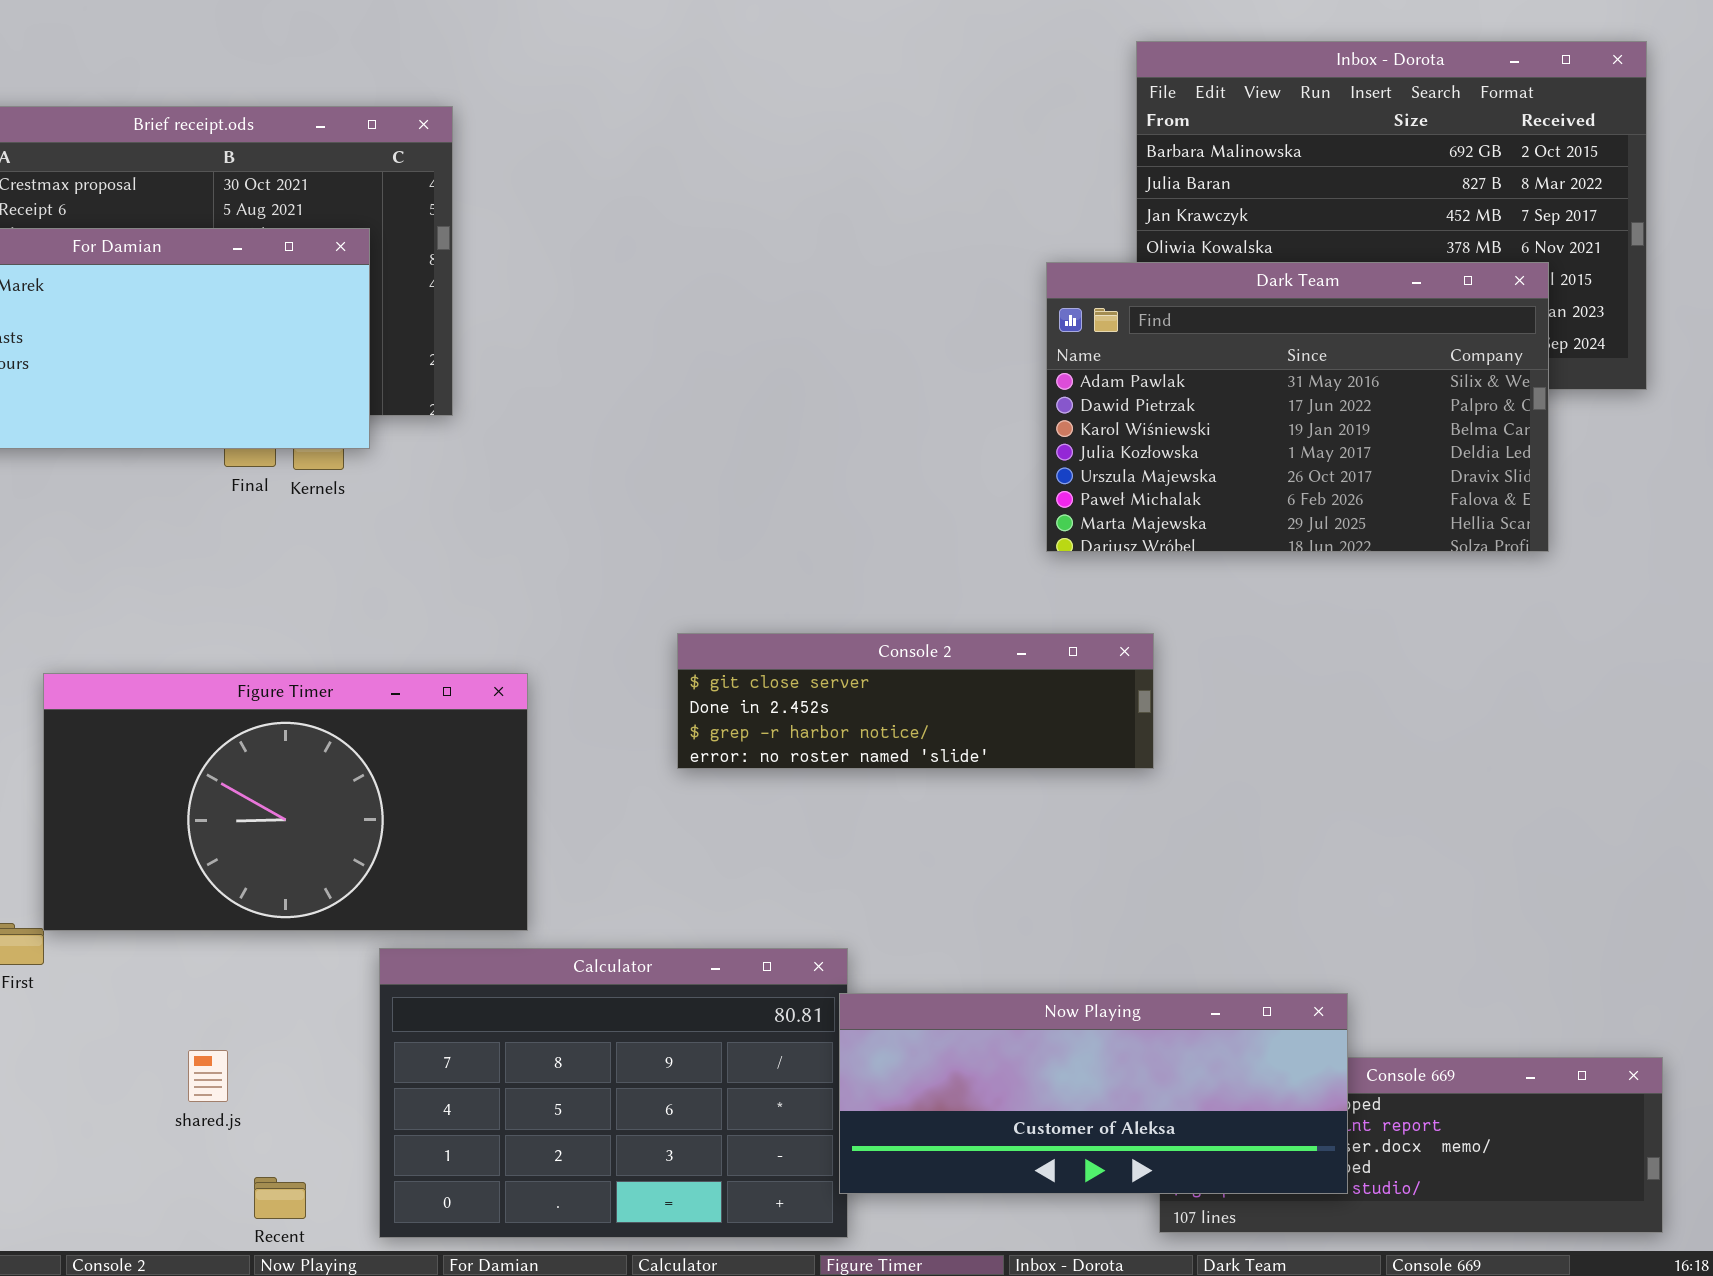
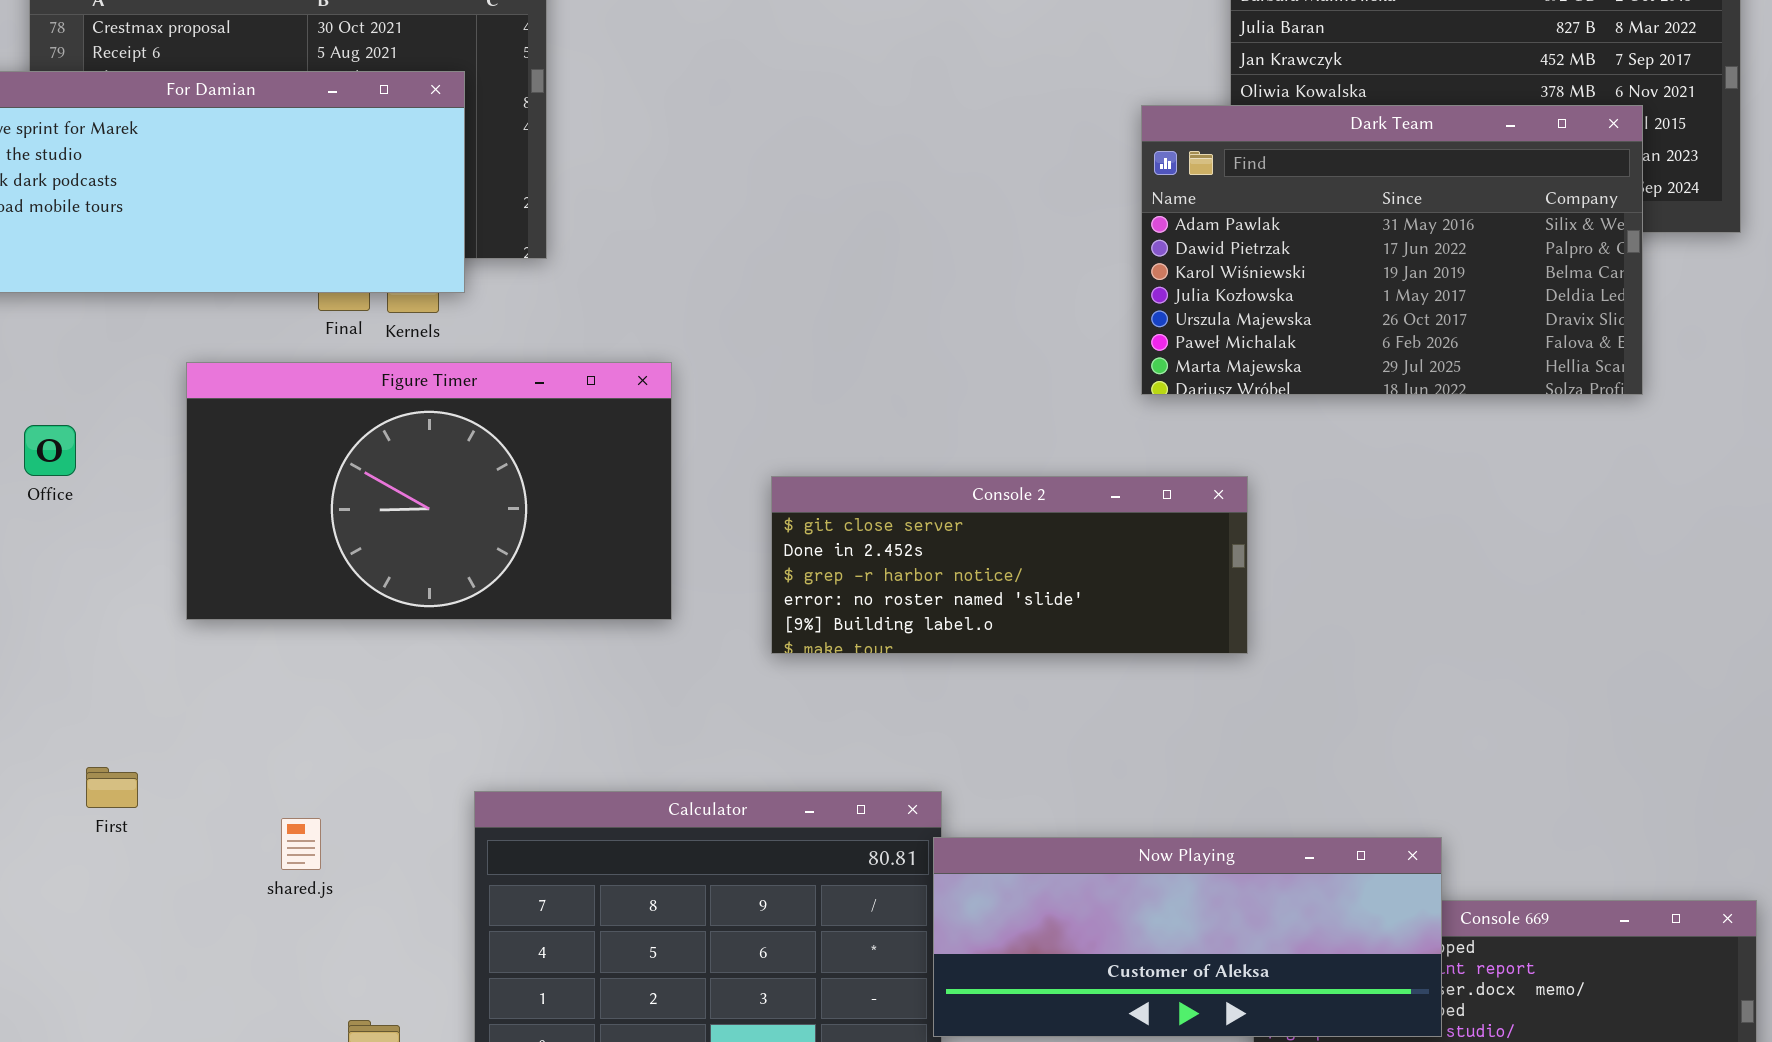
Console 2: [677,633,1154,769] -> [771,476,1248,654], resized
Figure Timer: [43,673,528,931] -> [186,362,672,620], moved
shared.js: [188,1050,228,1102] -> [281,818,321,870], moved

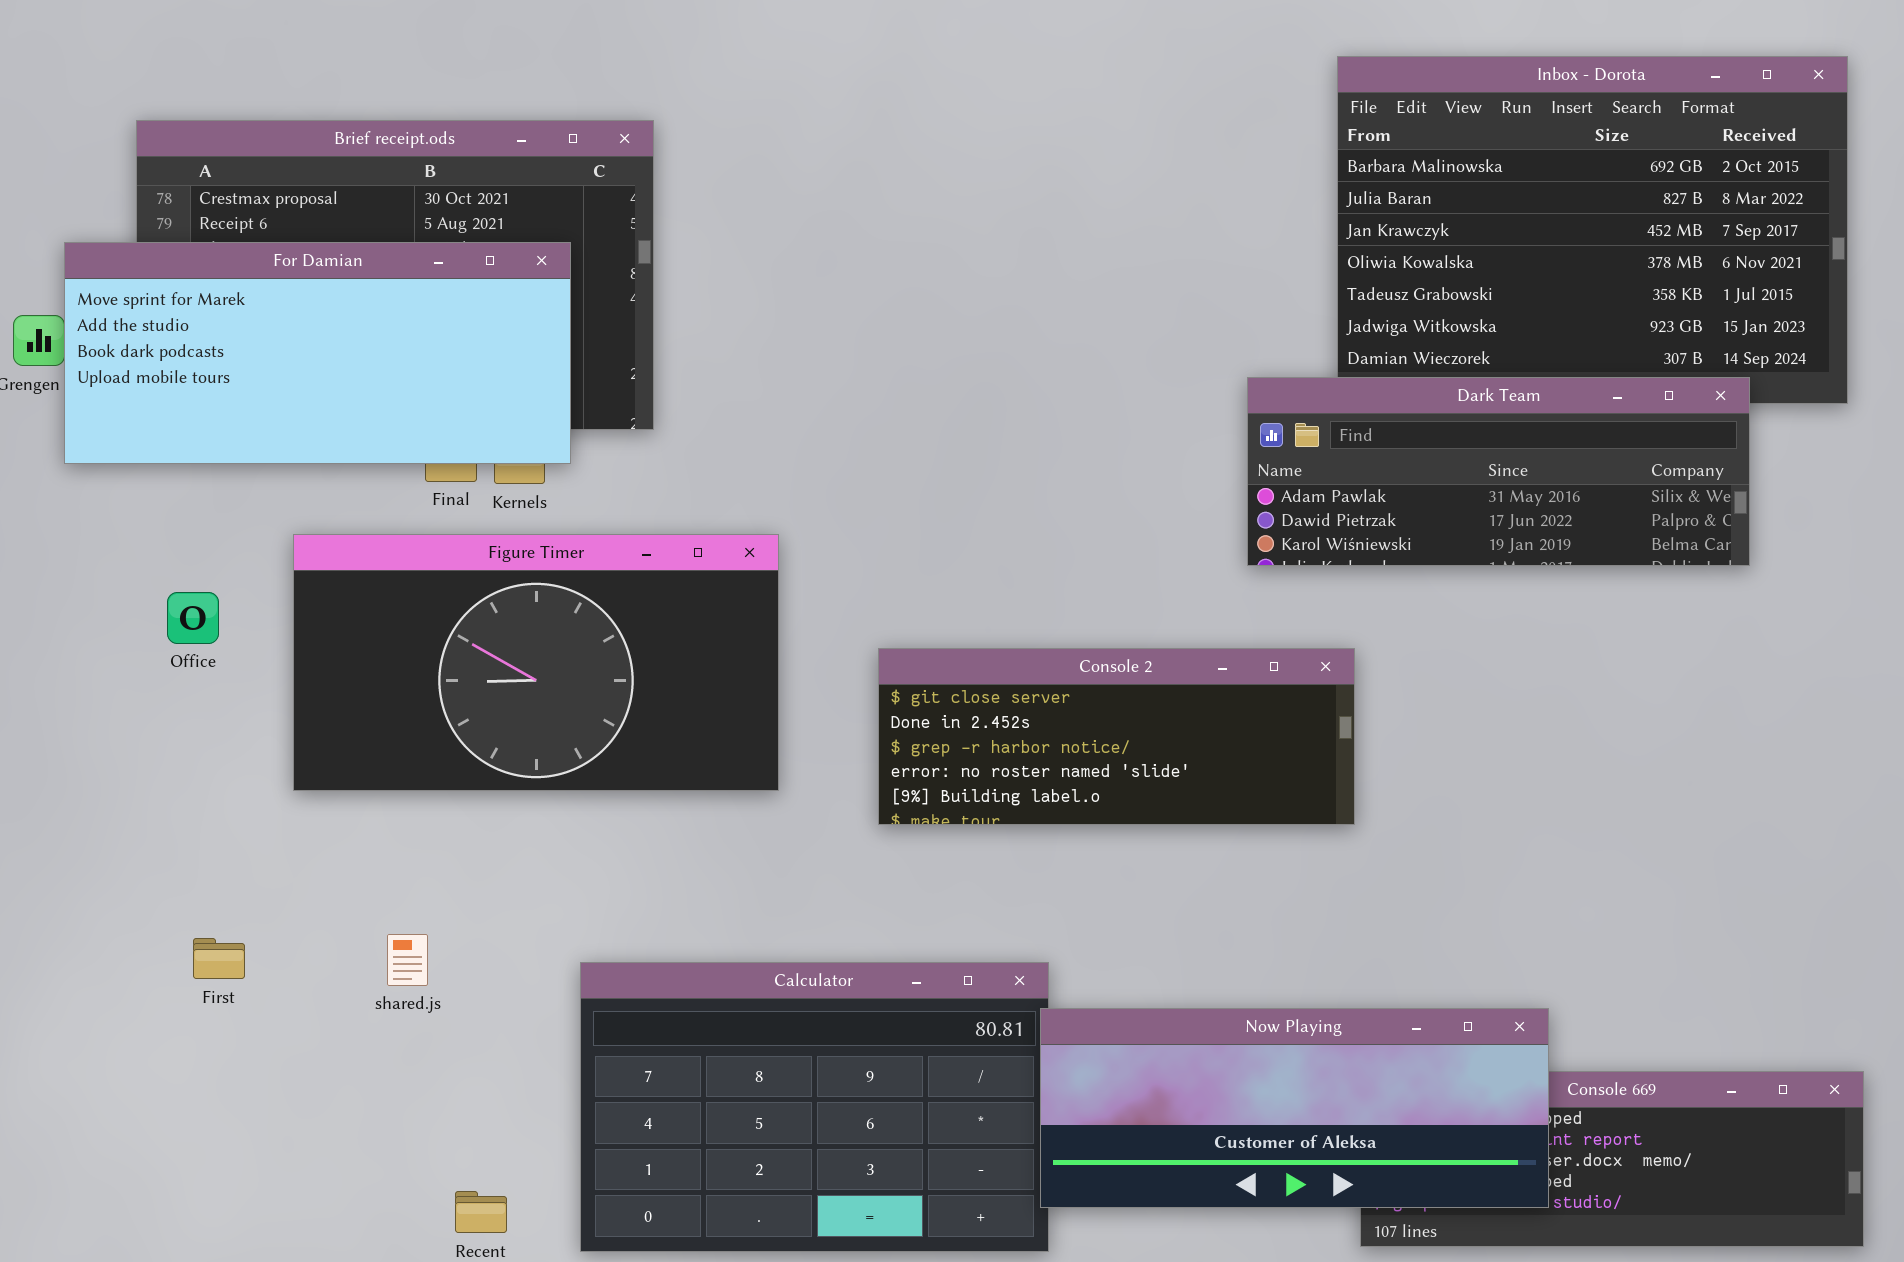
Dark Team: [1141,105,1643,395] -> [1247,377,1750,566], resized
Office: [24,425,76,476] -> [167,592,219,644], moved
shared.js: [281,818,321,870] -> [387,934,428,986], moved

